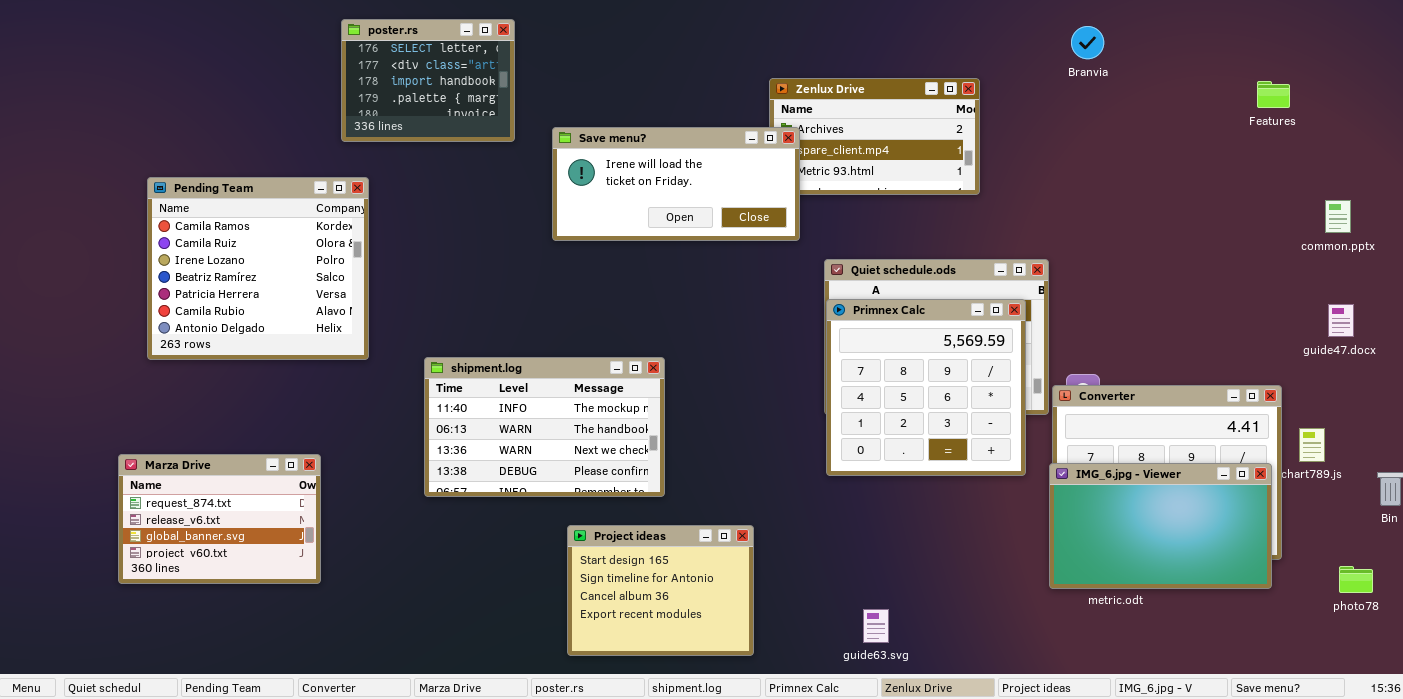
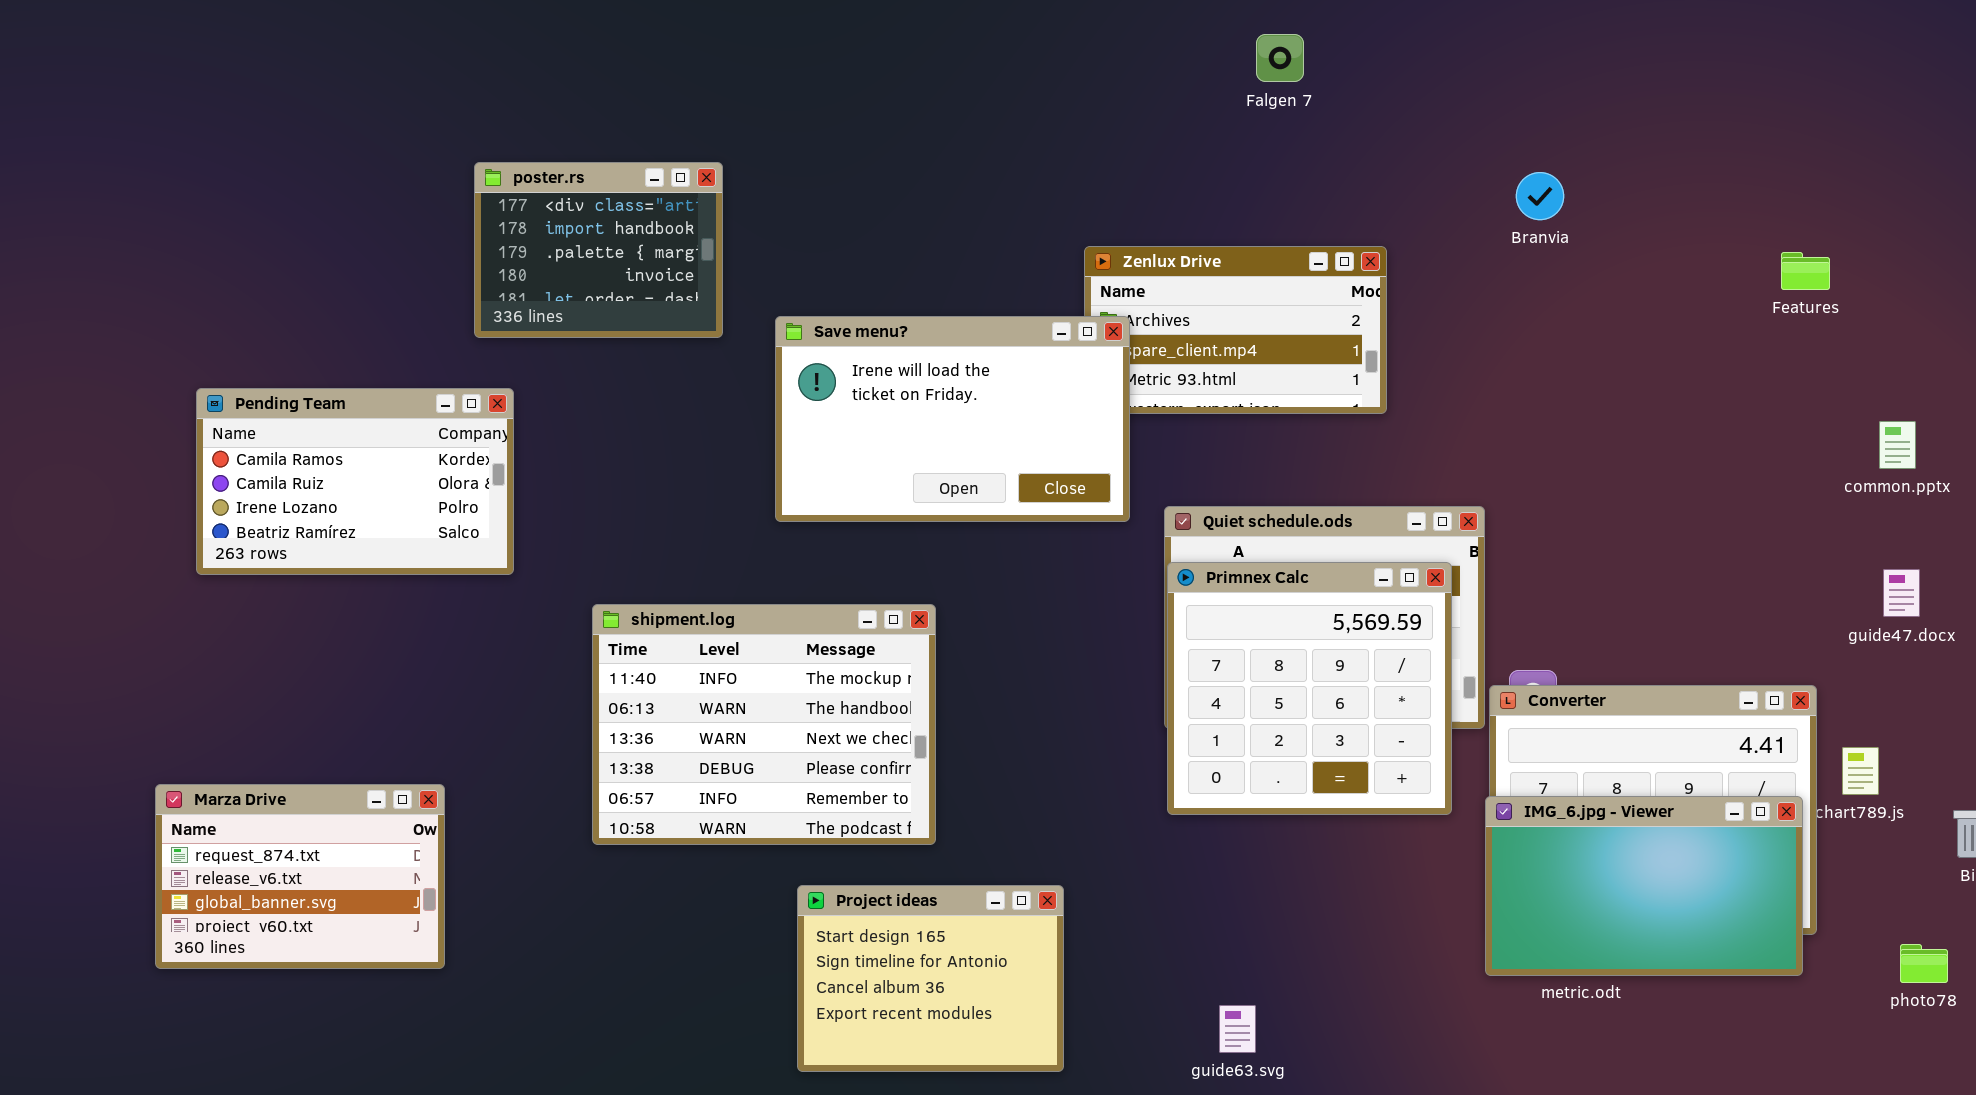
poster.rs: [341,19,515,142] -> [474,162,723,338], scrolled down 1 row
Save menu?: [552,127,800,241] -> [775,316,1130,522], resized
Pending Team: [147,177,369,360] -> [196,388,514,575], resized
shipment.log: [424,357,665,497] -> [592,604,936,845], resized

